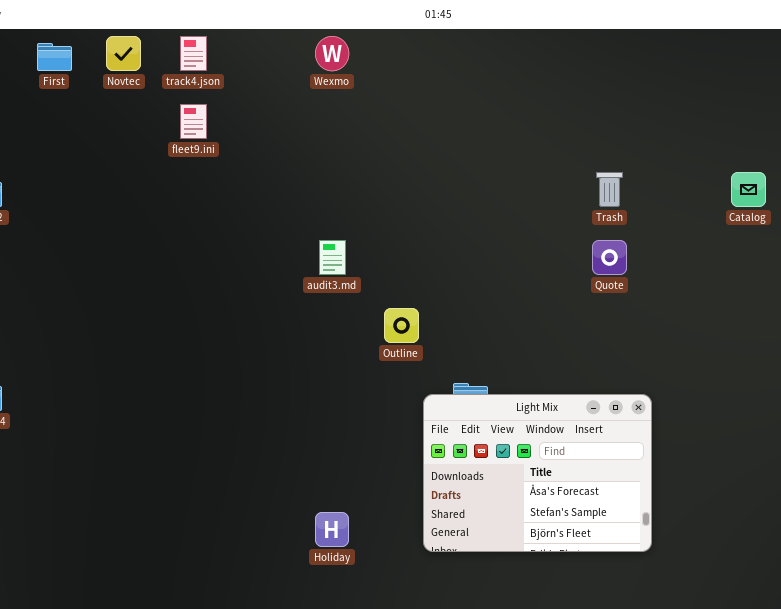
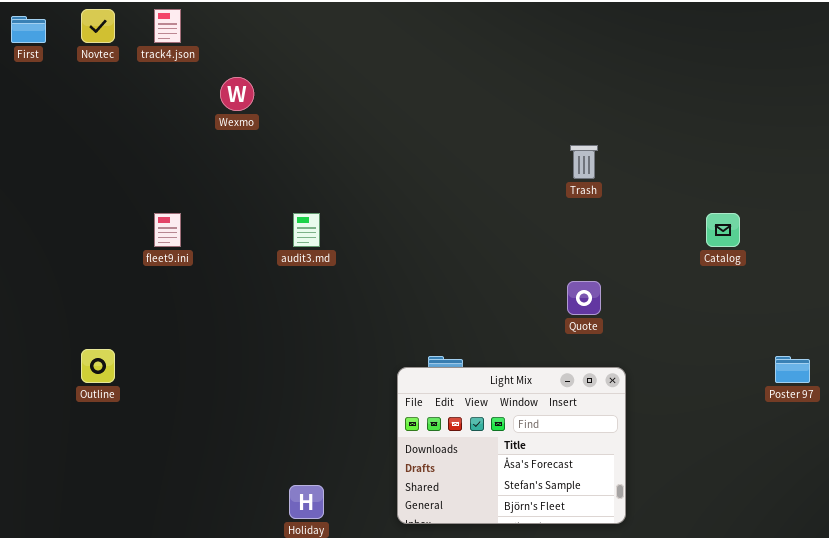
Wexmo: [315,36,349,71] -> [220,77,254,111], moved
fleet9.ini: [180,104,207,139] -> [154,213,181,247], moved
Catalog: [731,172,766,207] -> [706,213,740,247], moved
Quote: [592,240,627,275] -> [567,281,601,315], moved
Outline: [384,308,419,343] -> [81,349,115,383], moved

